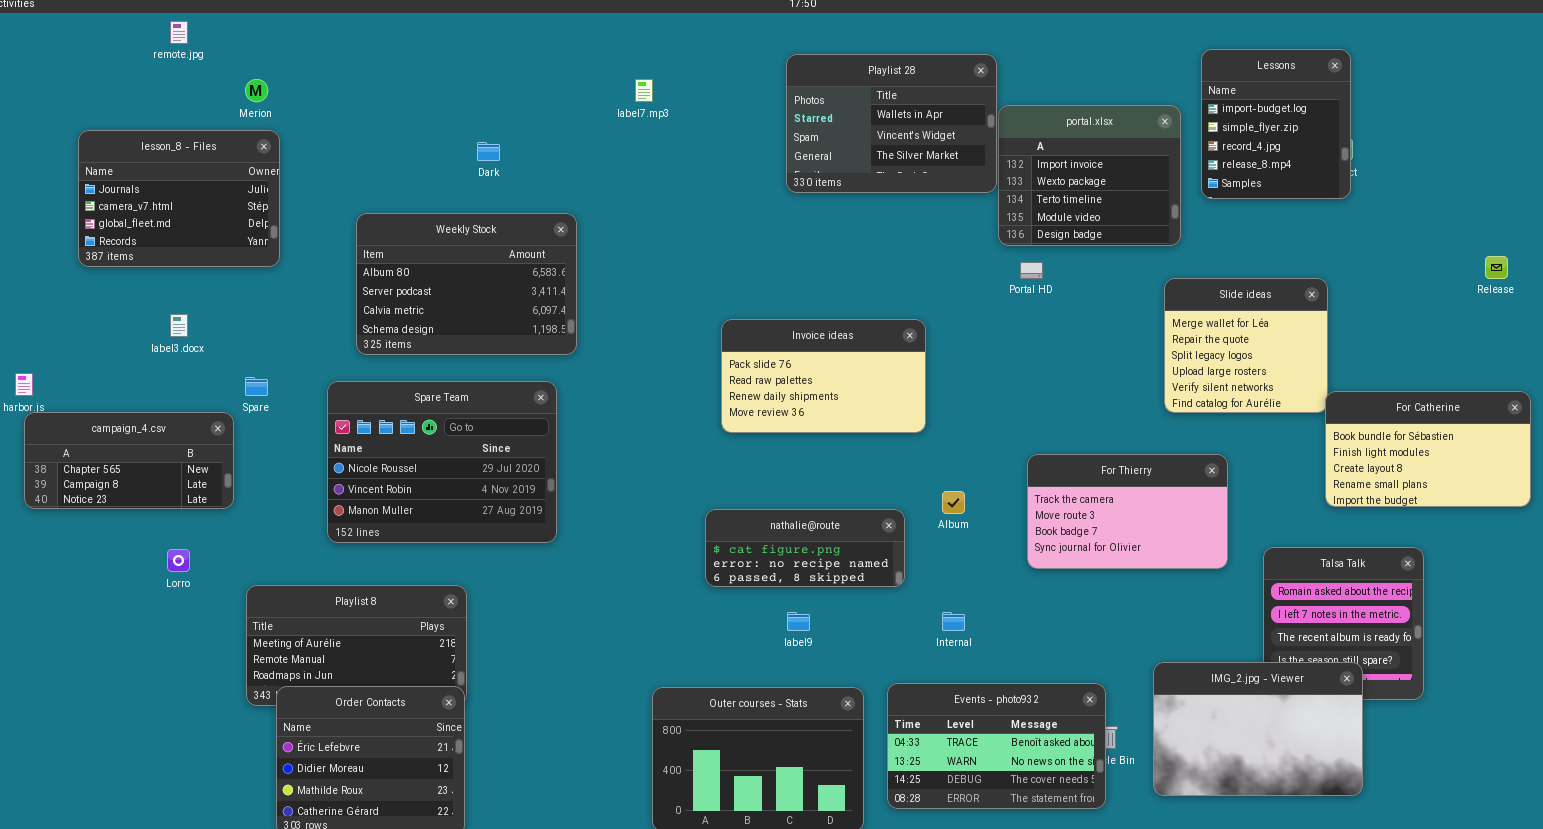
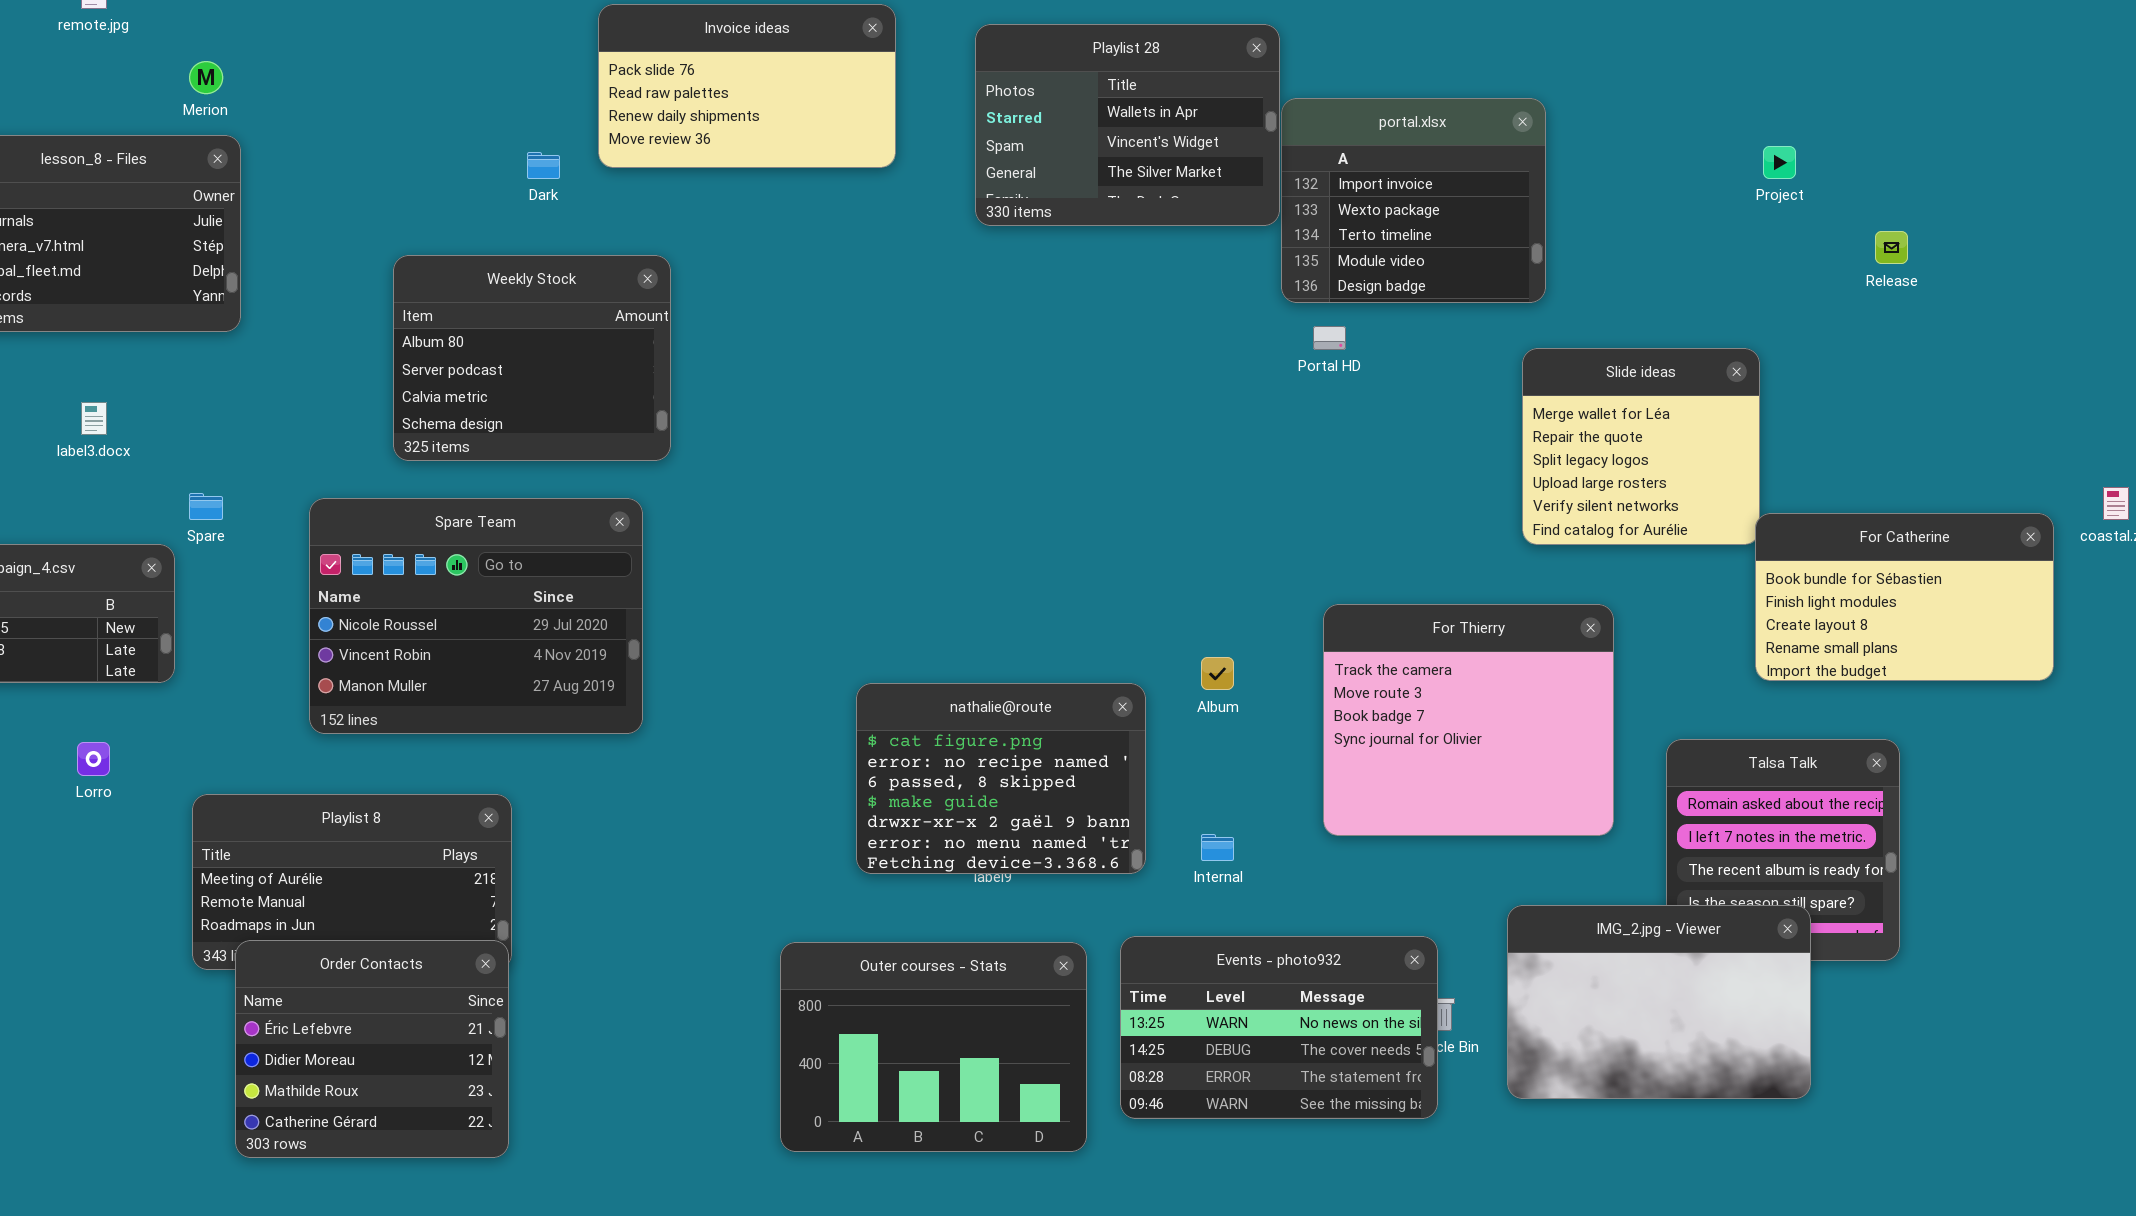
Lessons: [1201,49,1351,199] -> none, closed
Weekly Stock: [356,213,577,355] -> [393,255,671,461], resized
Release: [1485,256,1508,279] -> [1875,231,1908,264], moved
Invoice ideas: [721,319,926,433] -> [598,4,896,168], moved
For Thierry: [1027,454,1228,569] -> [1323,604,1614,836], resized
nathalie@route: [705,509,905,587] -> [856,683,1146,874], resized
Events - photo932: [887,683,1106,809] -> [1120,936,1438,1119], scrolled down 1 row

